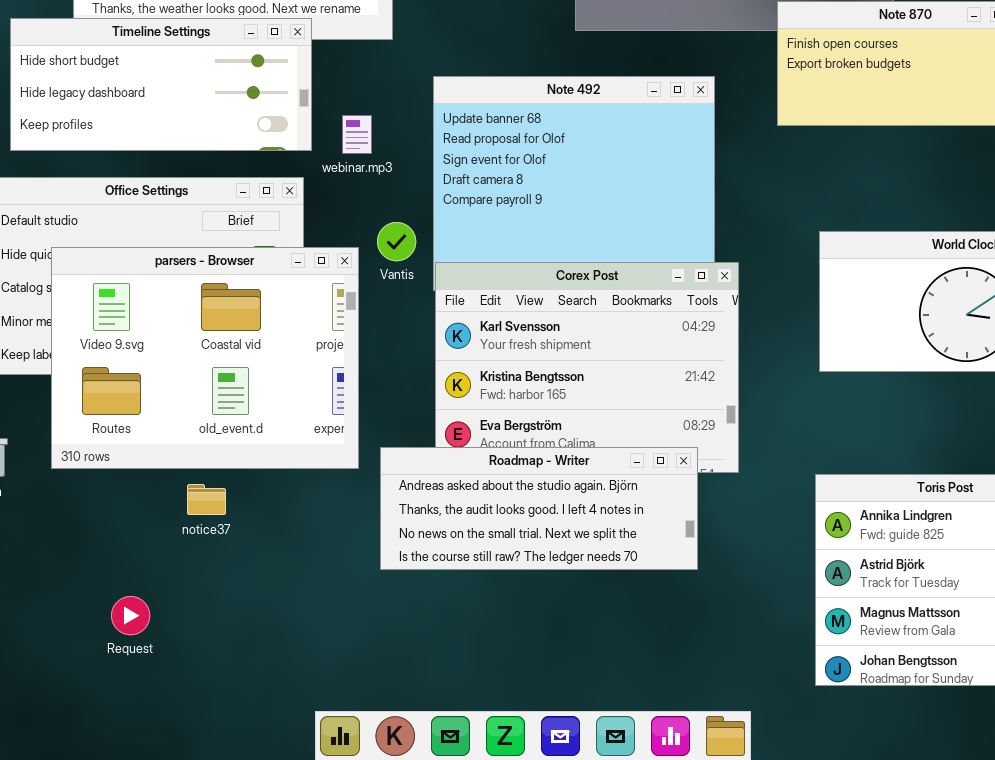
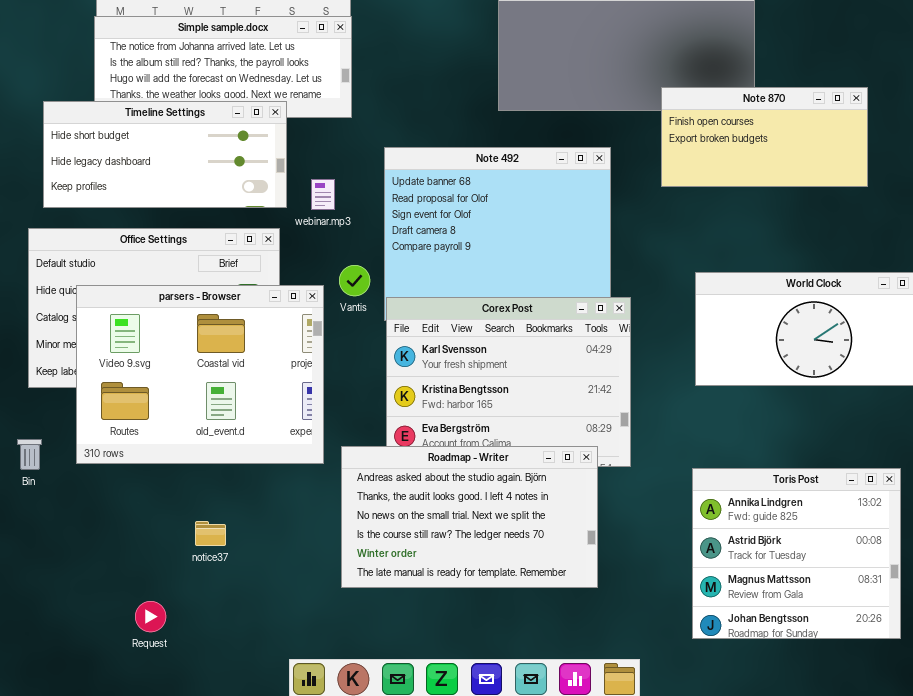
Roadmap - Writer: [380,447,698,570] -> [341,446,598,588], resized
notice37: [187,484,226,515] -> [195,521,226,546], moved
Request: [111,596,150,635] -> [135,601,166,632], moved

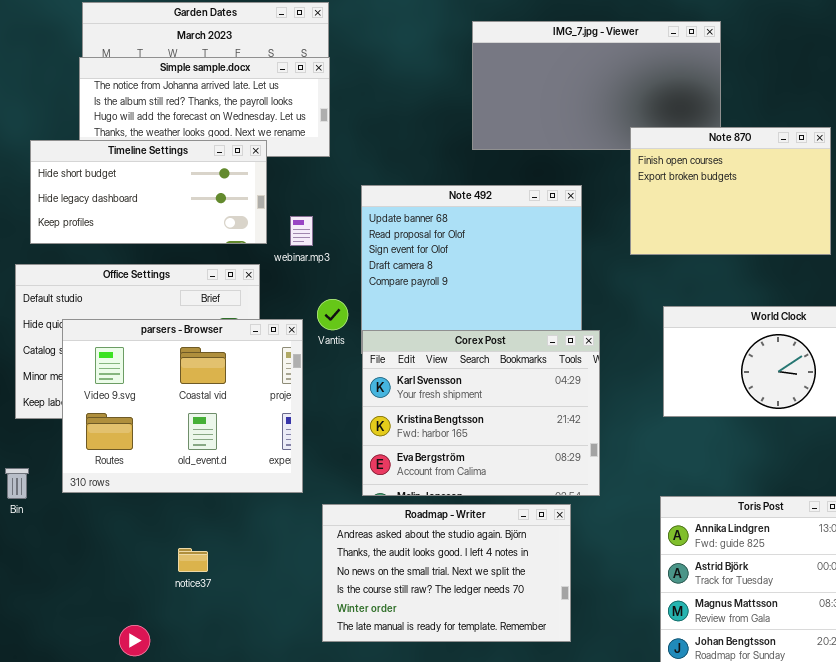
Note 870: [661,87,868,187] -> [630,127,831,255], resized
Roadmap - Writer: [341,446,598,588] -> [322,504,571,642], moved

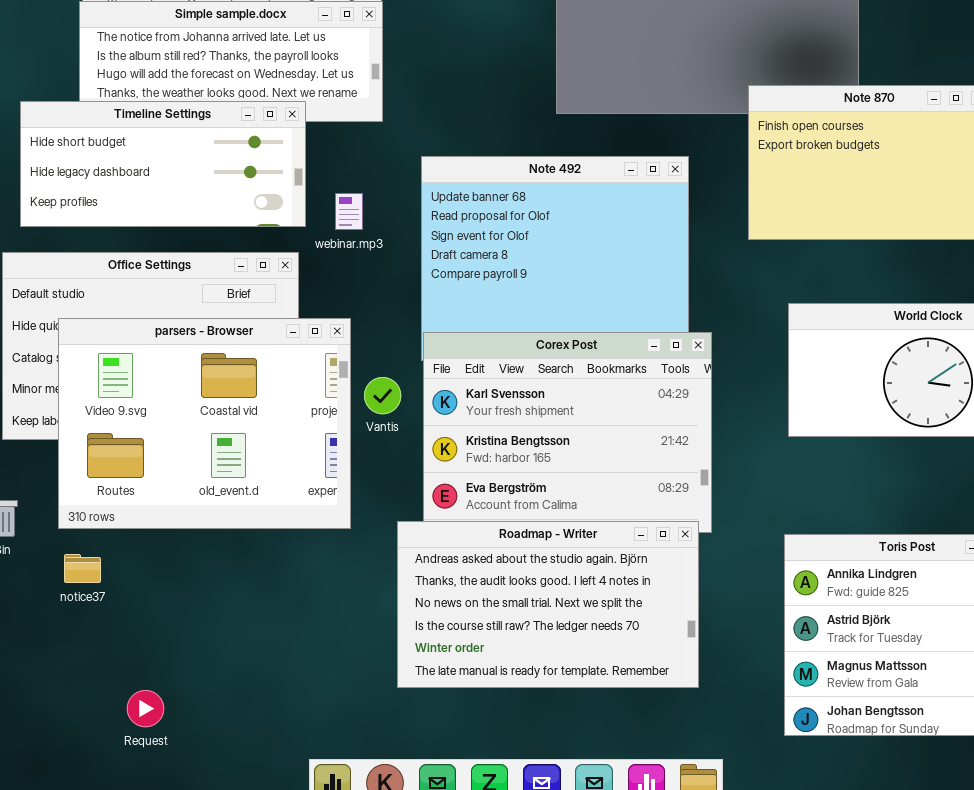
Vantis: [317,299,348,330] -> [364,377,401,414], moved
Roadmap - Writer: [322,504,571,642] -> [397,521,699,688], moved
notice37: [178,548,208,572] -> [64,554,101,583], moved

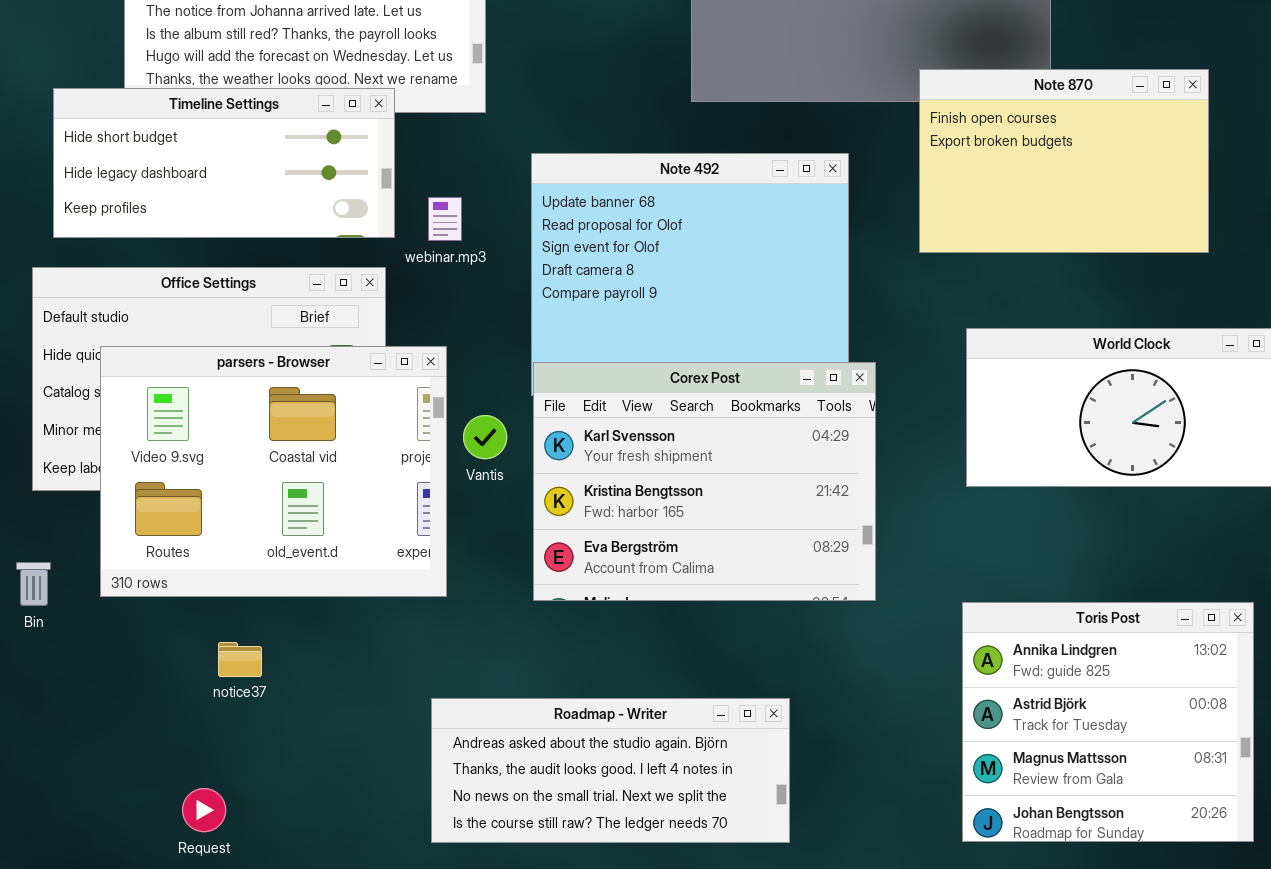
Roadmap - Writer: [397,521,699,688] -> [431,698,790,843], moved, resized
notice37: [64,554,101,583] -> [218,642,262,677], moved

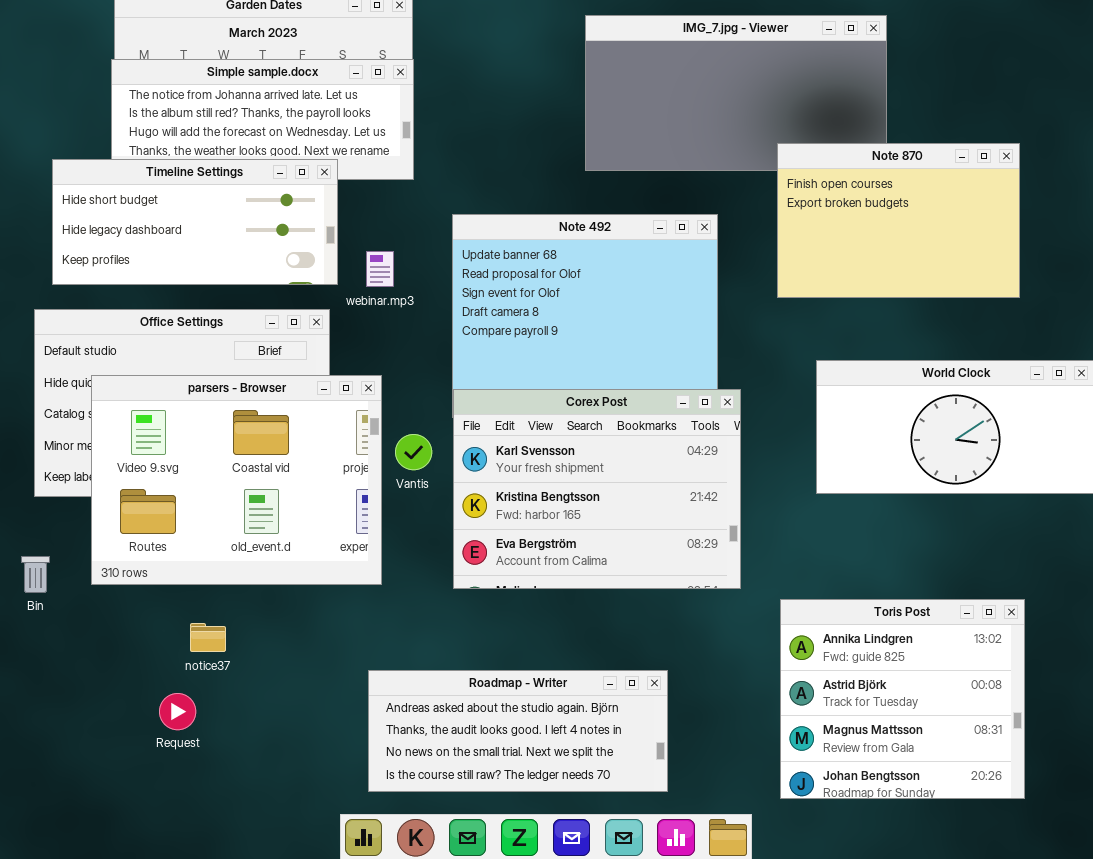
Toris Post: [962,602,1254,842] -> [780,599,1025,799], moved
Request: [182,788,226,832] -> [159,693,196,730], moved

